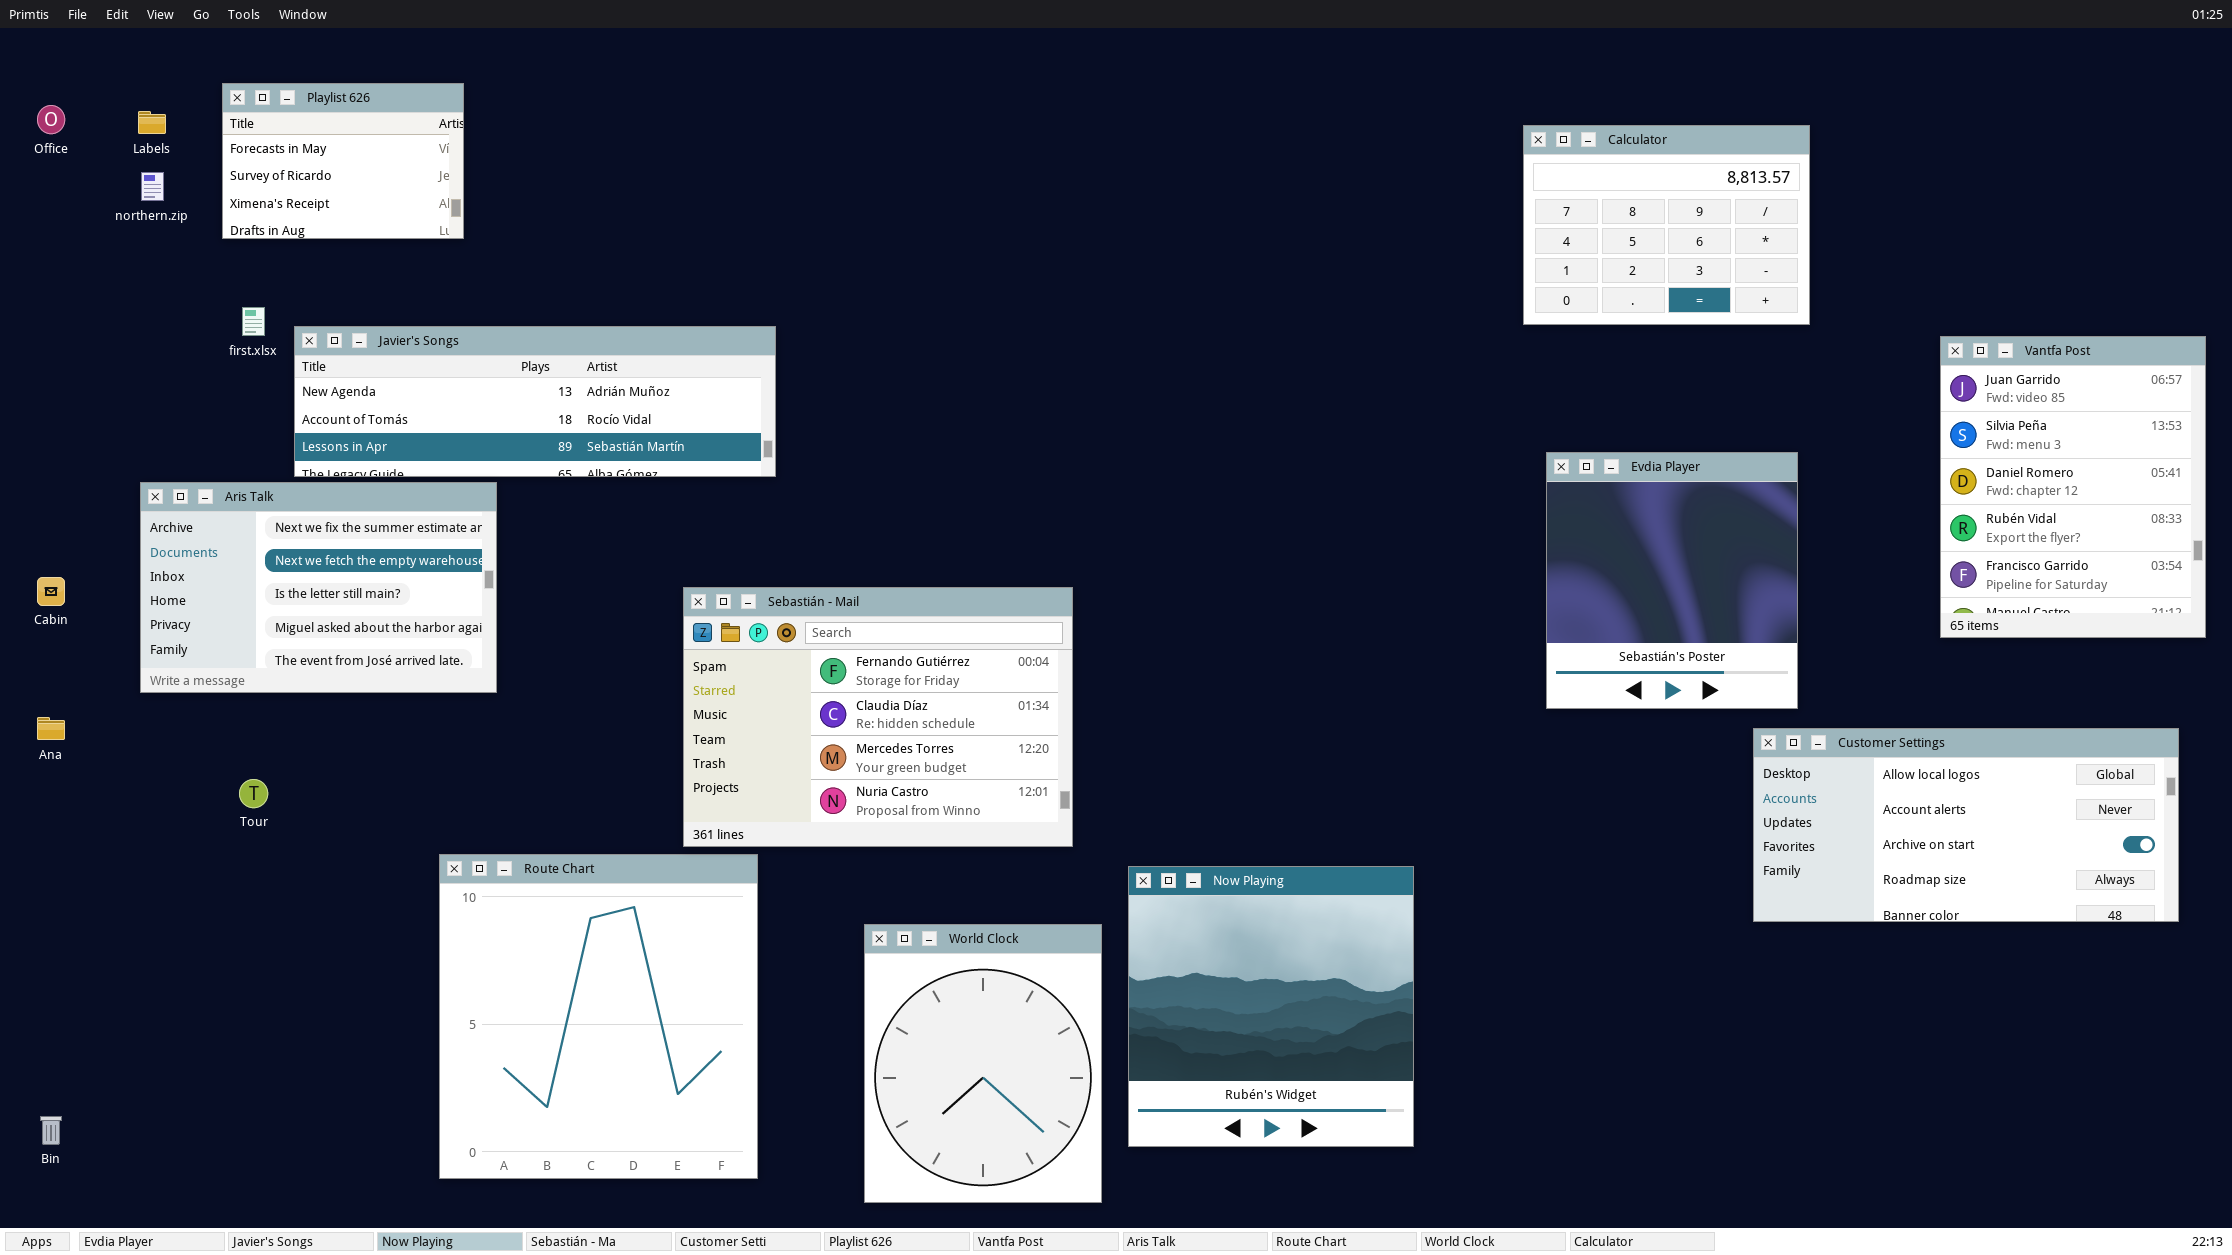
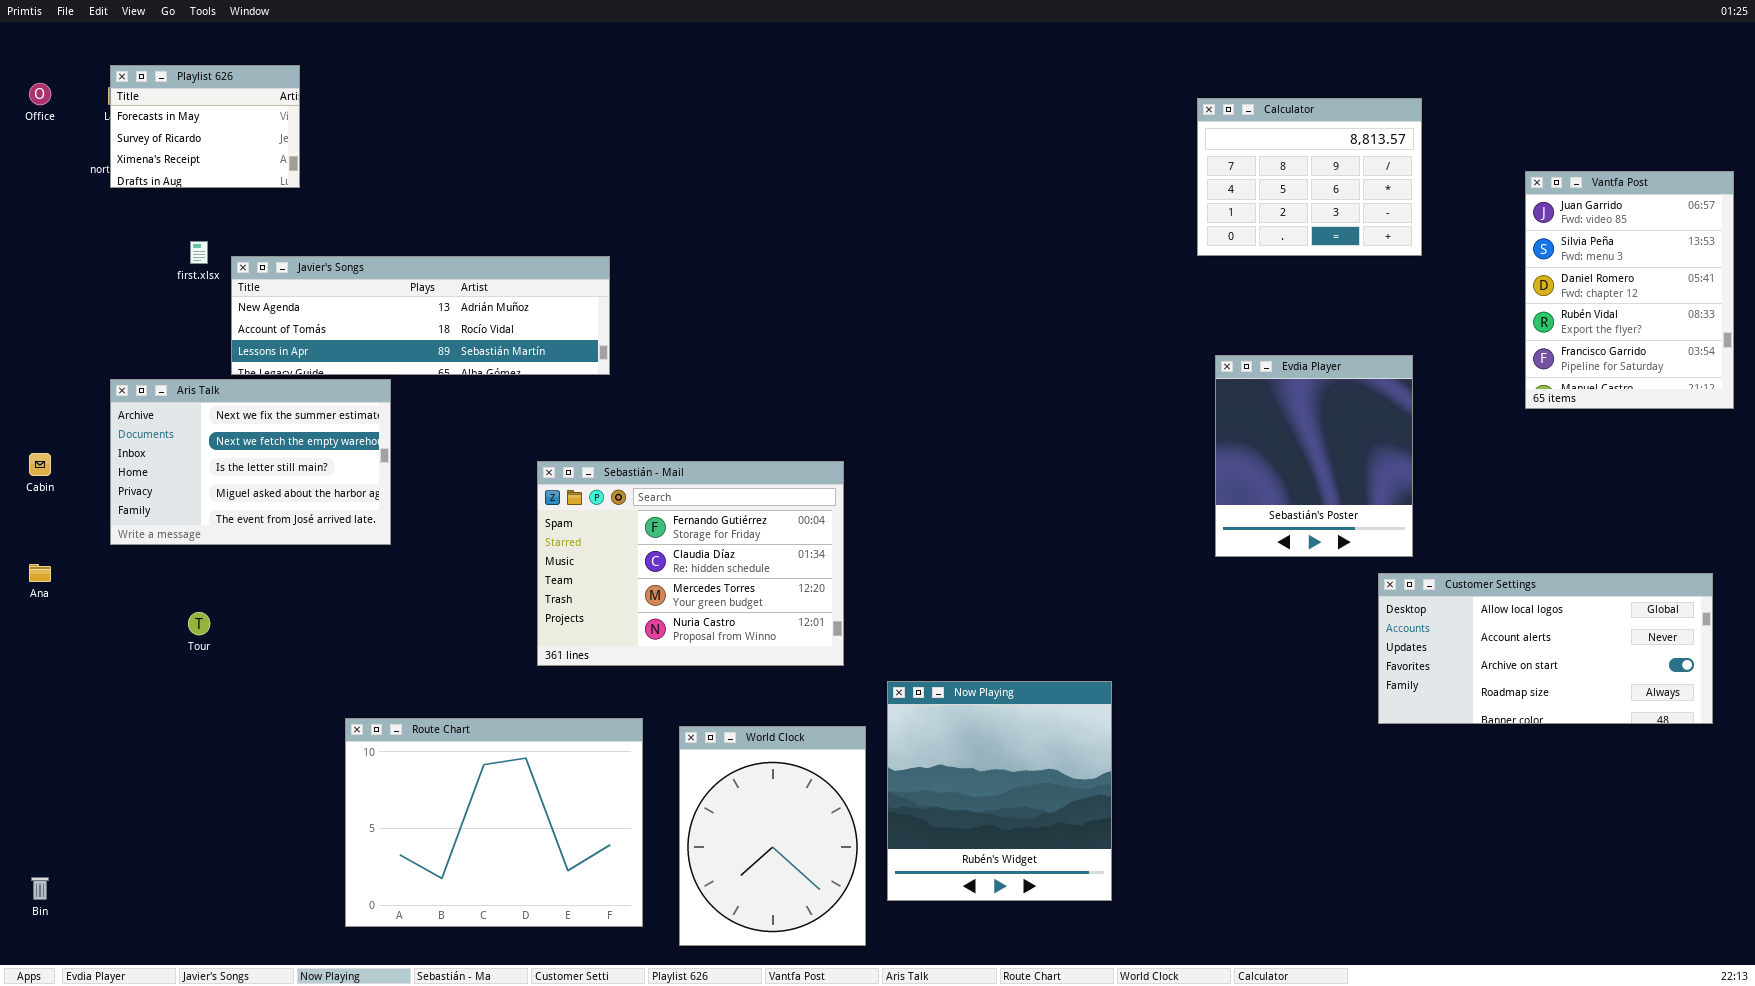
Playlist 626: [222,83,464,239] -> [110,65,300,188], moved
Vantfa Post: [1940,336,2206,638] -> [1525,171,1734,409], moved
Route Chart: [439,854,758,1179] -> [345,718,643,927], resized

